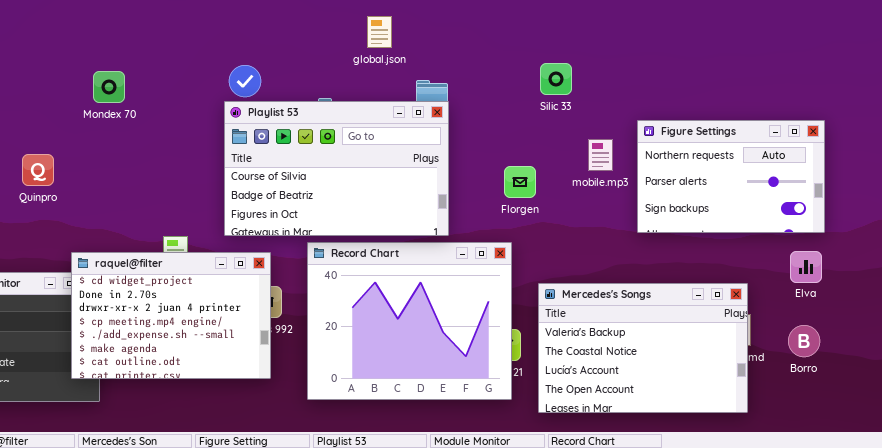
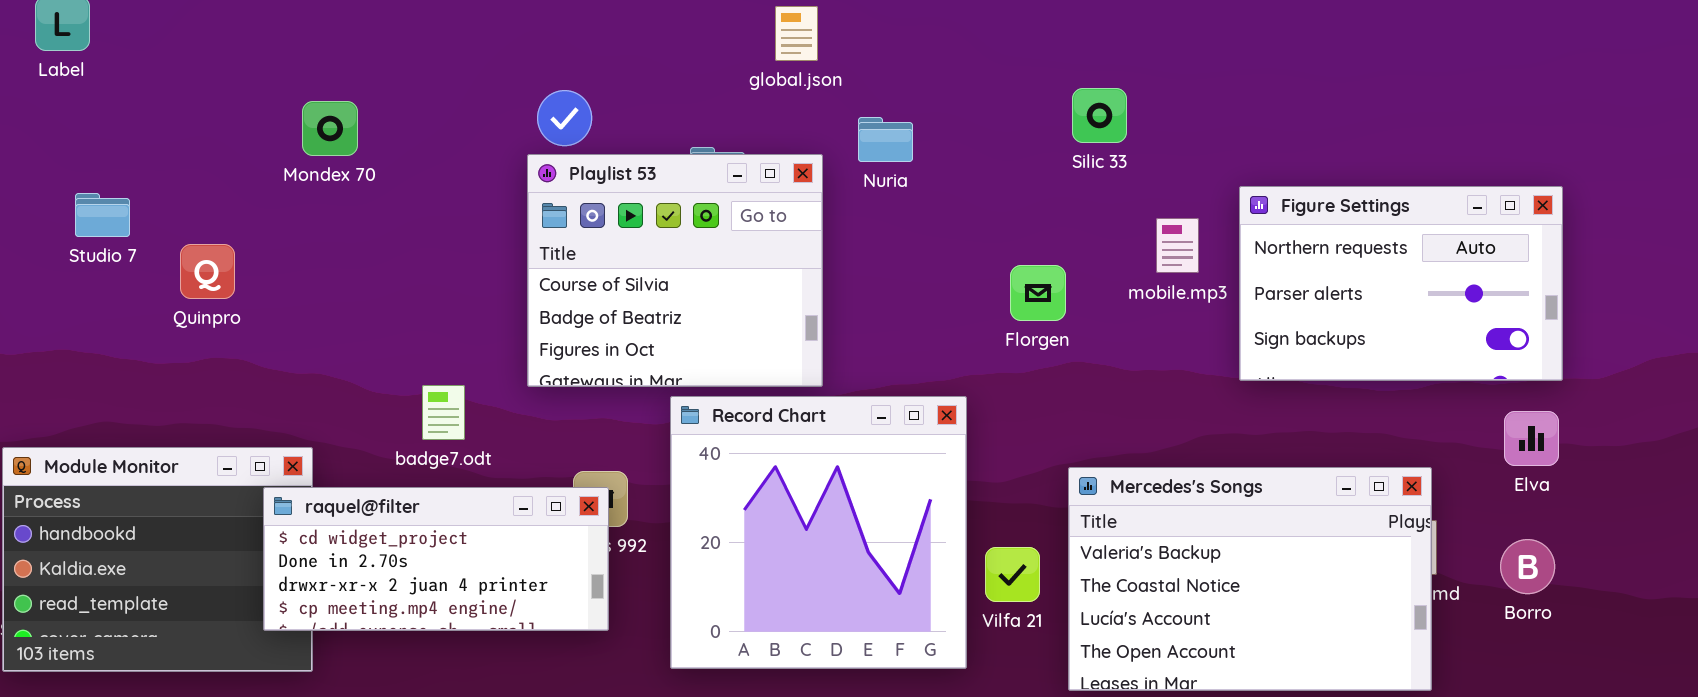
Playlist 53: [224,101,449,236] -> [527,154,823,387], resized
Record Chart: [307,242,512,400] -> [670,396,967,669], resized
raquel@filter: [71,252,271,379] -> [263,487,609,631], resized

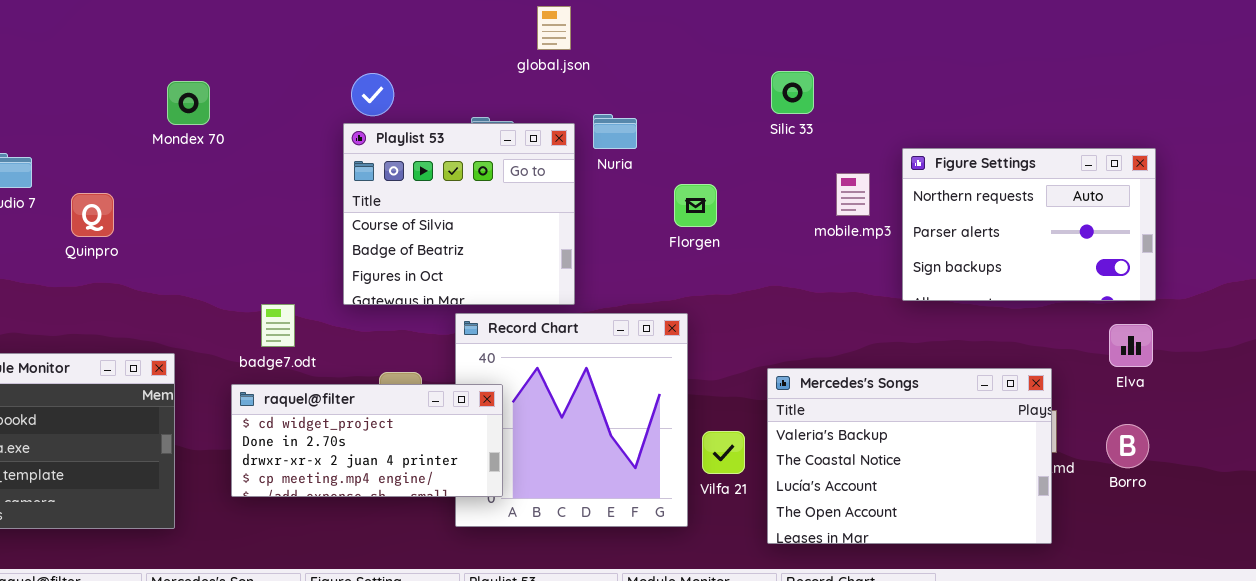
Nuria: [858,117,913,162] -> [593,114,637,149], moved
Florgen: [1010,265,1066,321] -> [674,184,717,227], moved
raquel@filter: [263,487,609,631] -> [231,384,503,497], moved

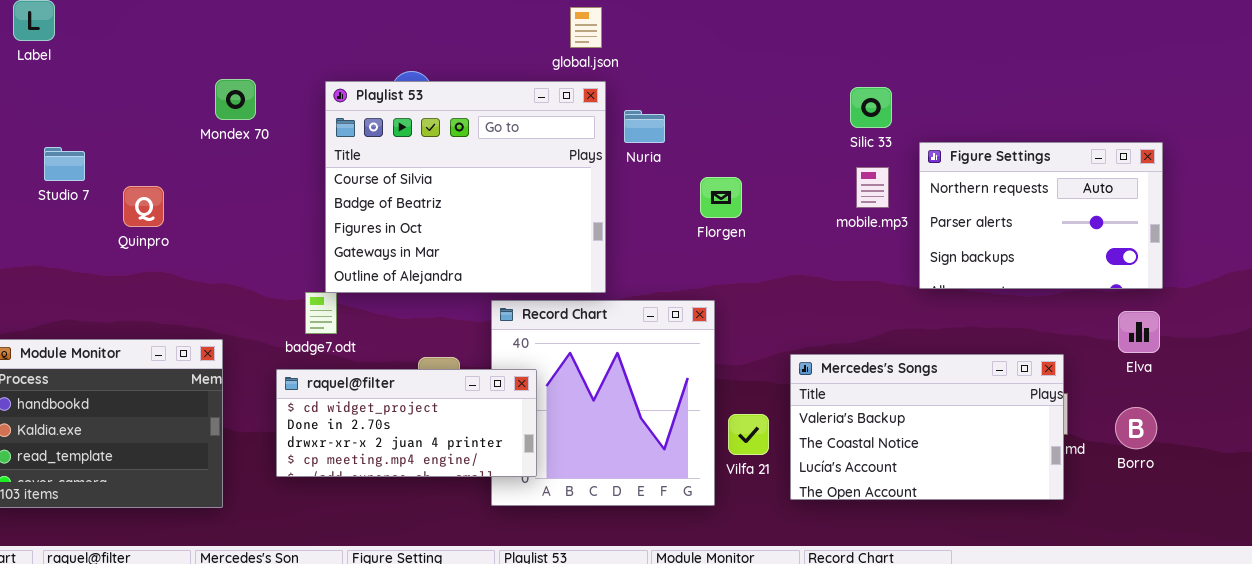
Silic 33: [771,71,814,114] -> [850,87,892,128], moved
Playlist 53: [343,123,575,305] -> [325,81,606,293], resized
Mercedes's Songs: [767,368,1052,544] -> [790,354,1064,500], resized

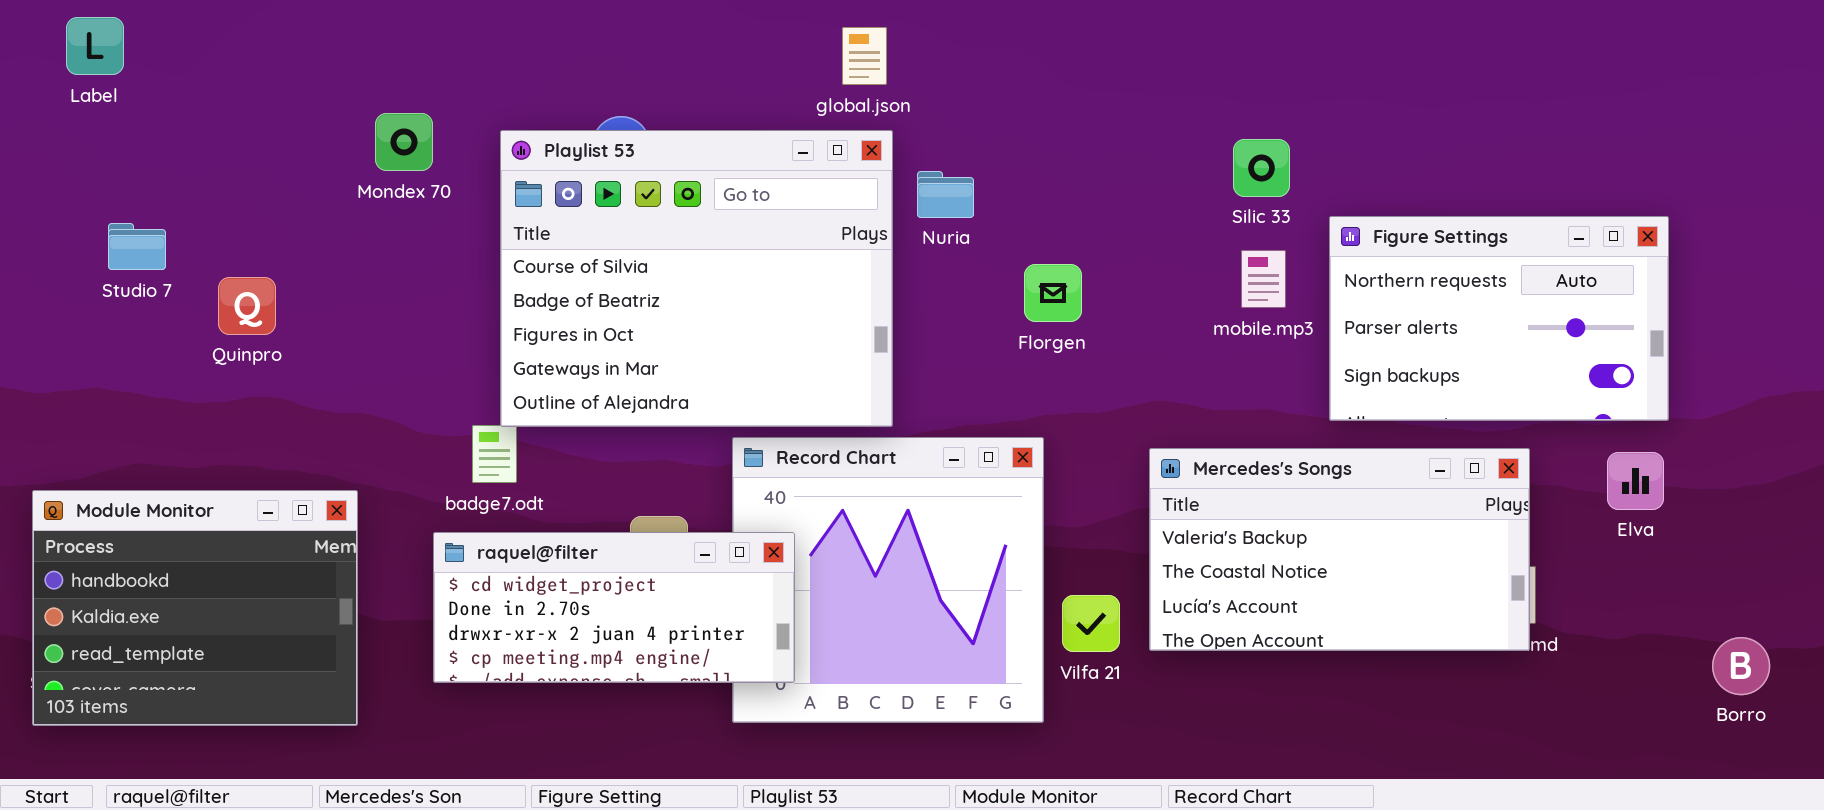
Mondex 70: [215,79,256,120] -> [375,113,433,171], moved
Mercedes's Songs: [790,354,1064,500] -> [1149,448,1530,651], moved
Borro: [1115,407,1157,449] -> [1712,637,1770,695], moved

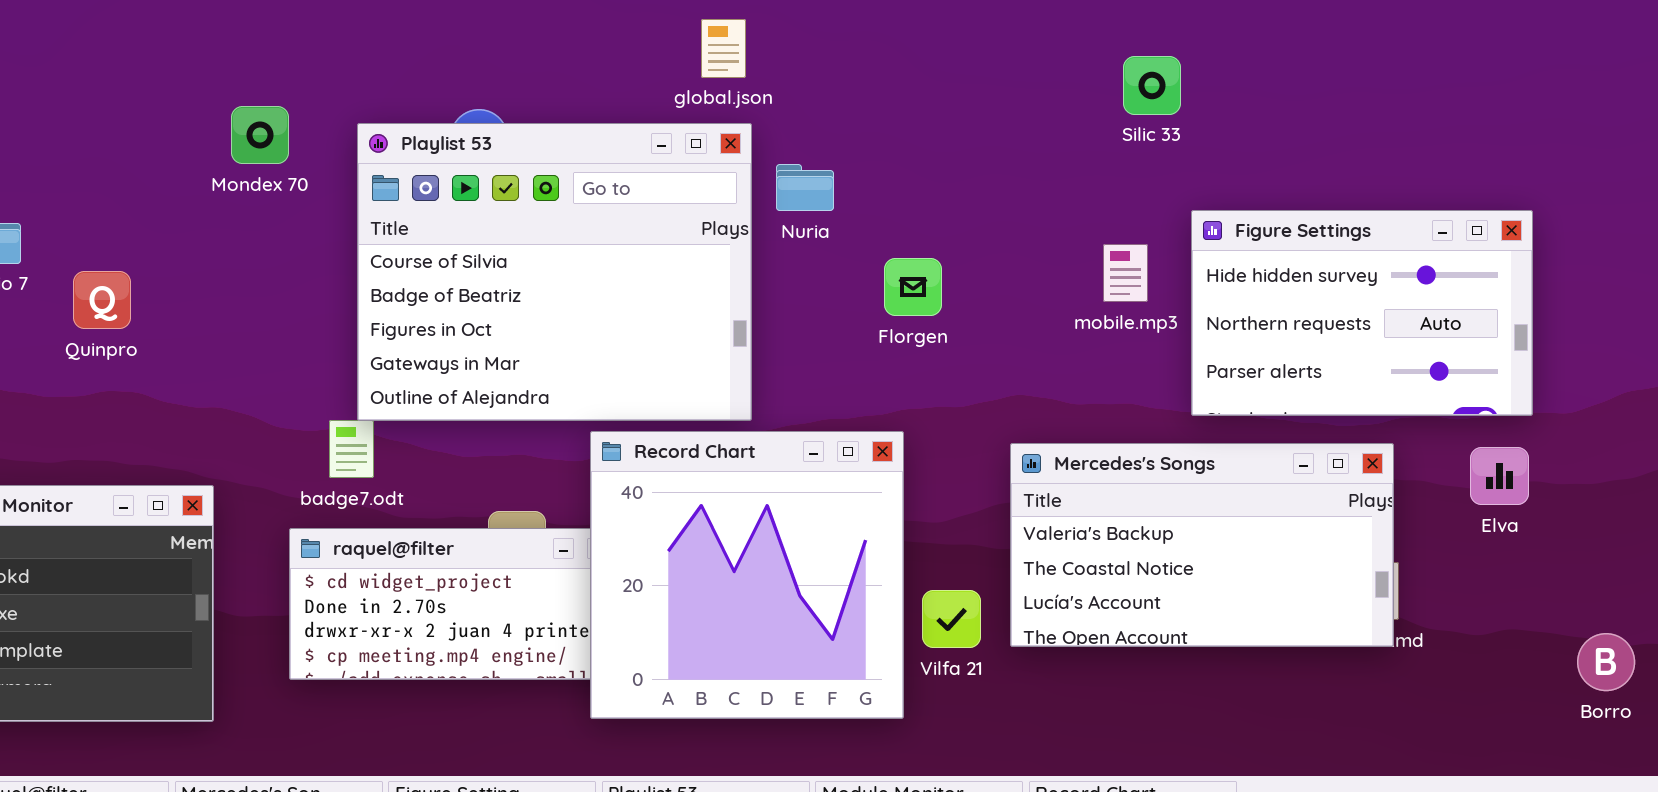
Silic 33: [1233,139,1290,197] -> [1123,56,1181,115], moved
Figure Settings: [1329,216,1669,421] -> [1191,210,1533,416], scrolled up 1 row
Record Chart: [732,437,1044,723] -> [590,431,904,719], raised

